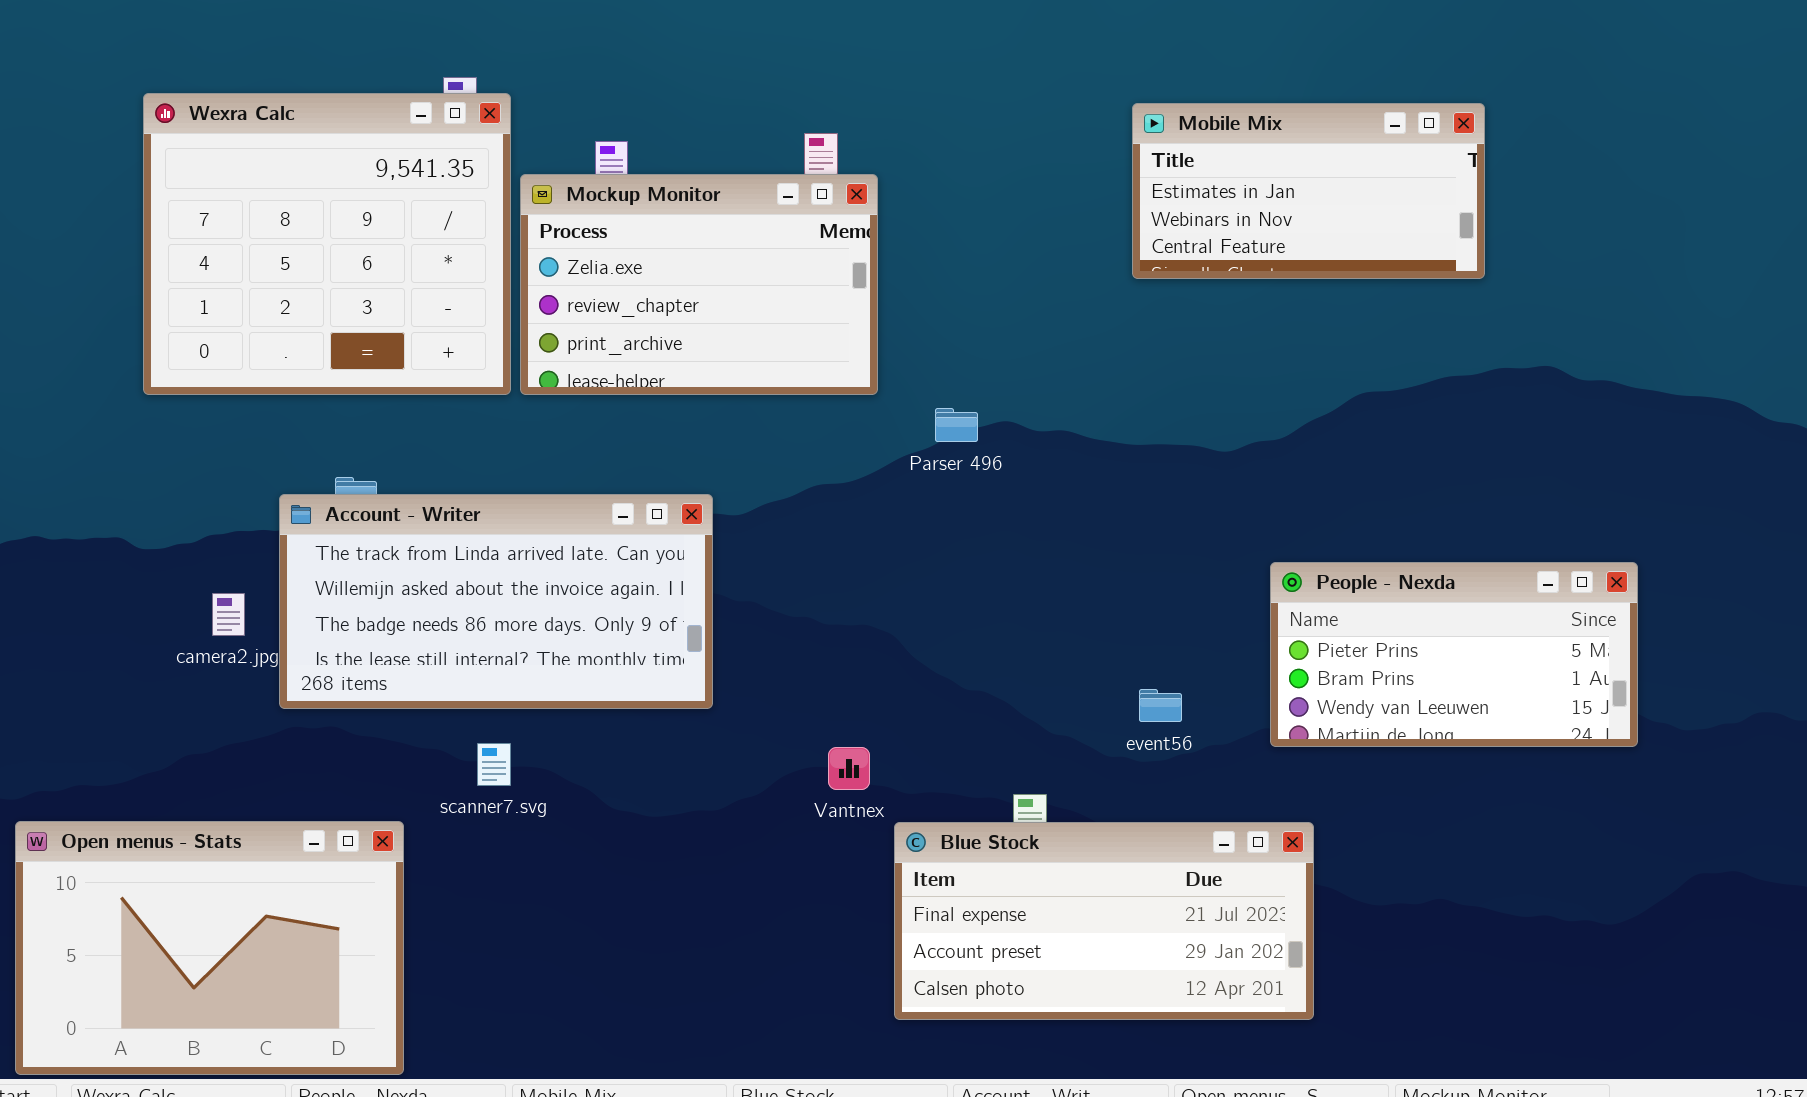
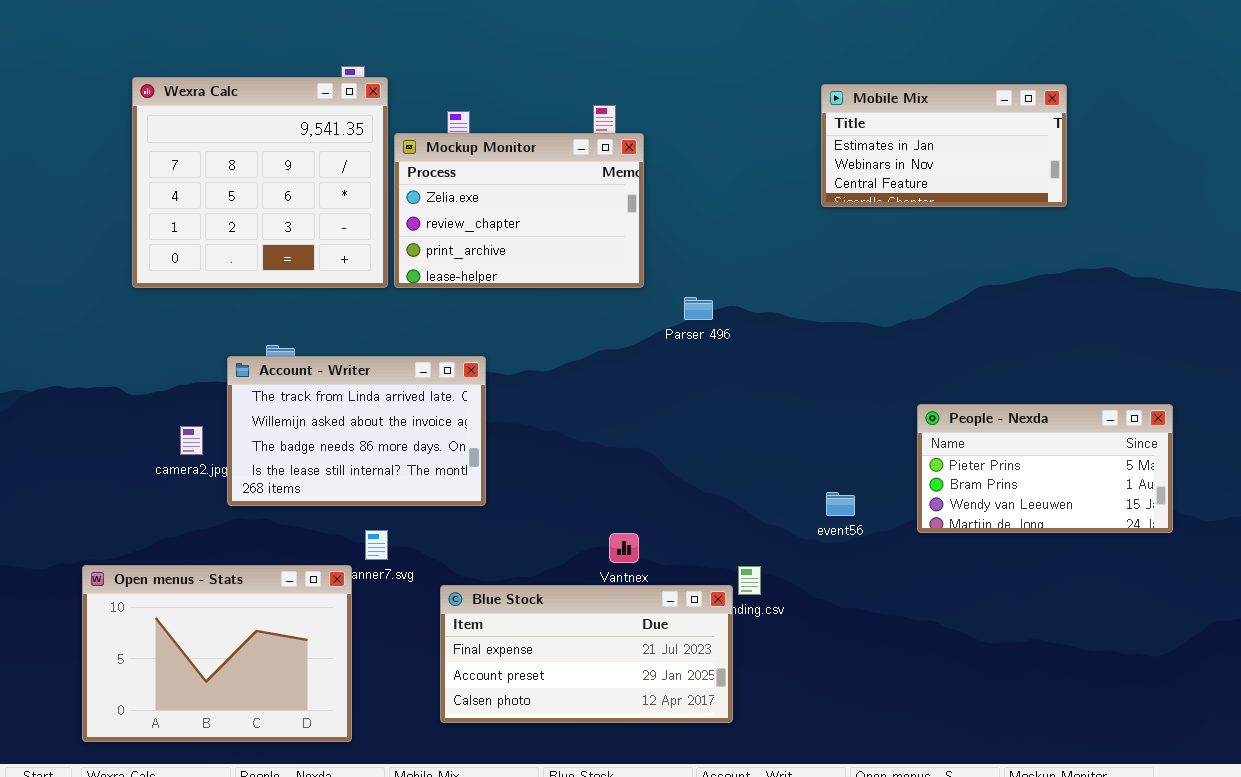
Account - Writer: [279,494,713,709] -> [227,356,486,506], resized
Open menus - Stats: [15,821,404,1075] -> [82,565,352,742], moved
Blue Stock: [894,822,1314,1020] -> [440,585,733,723], moved

